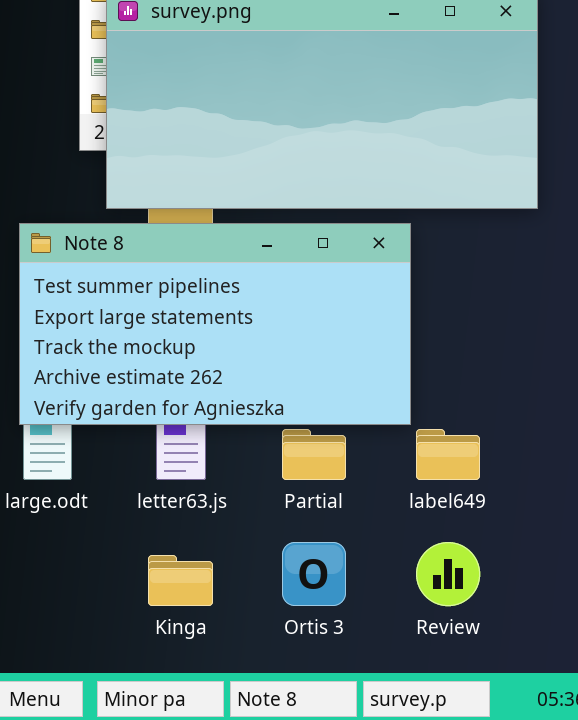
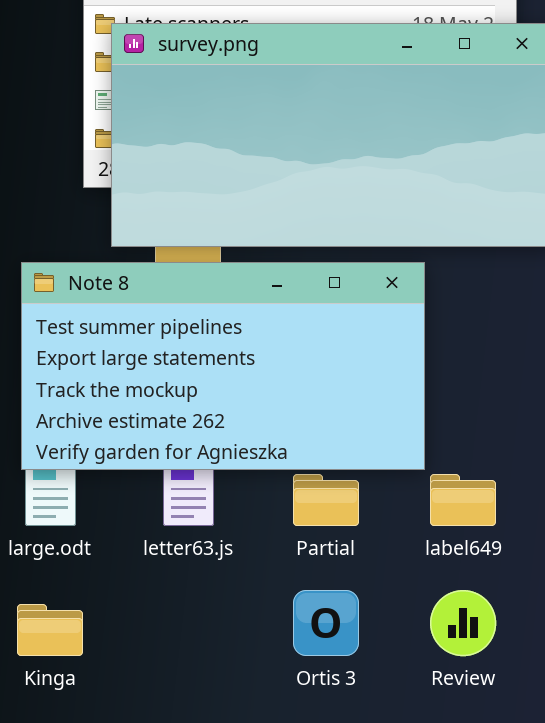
Kinga: [148,555,213,606] -> [17,604,83,656], moved

